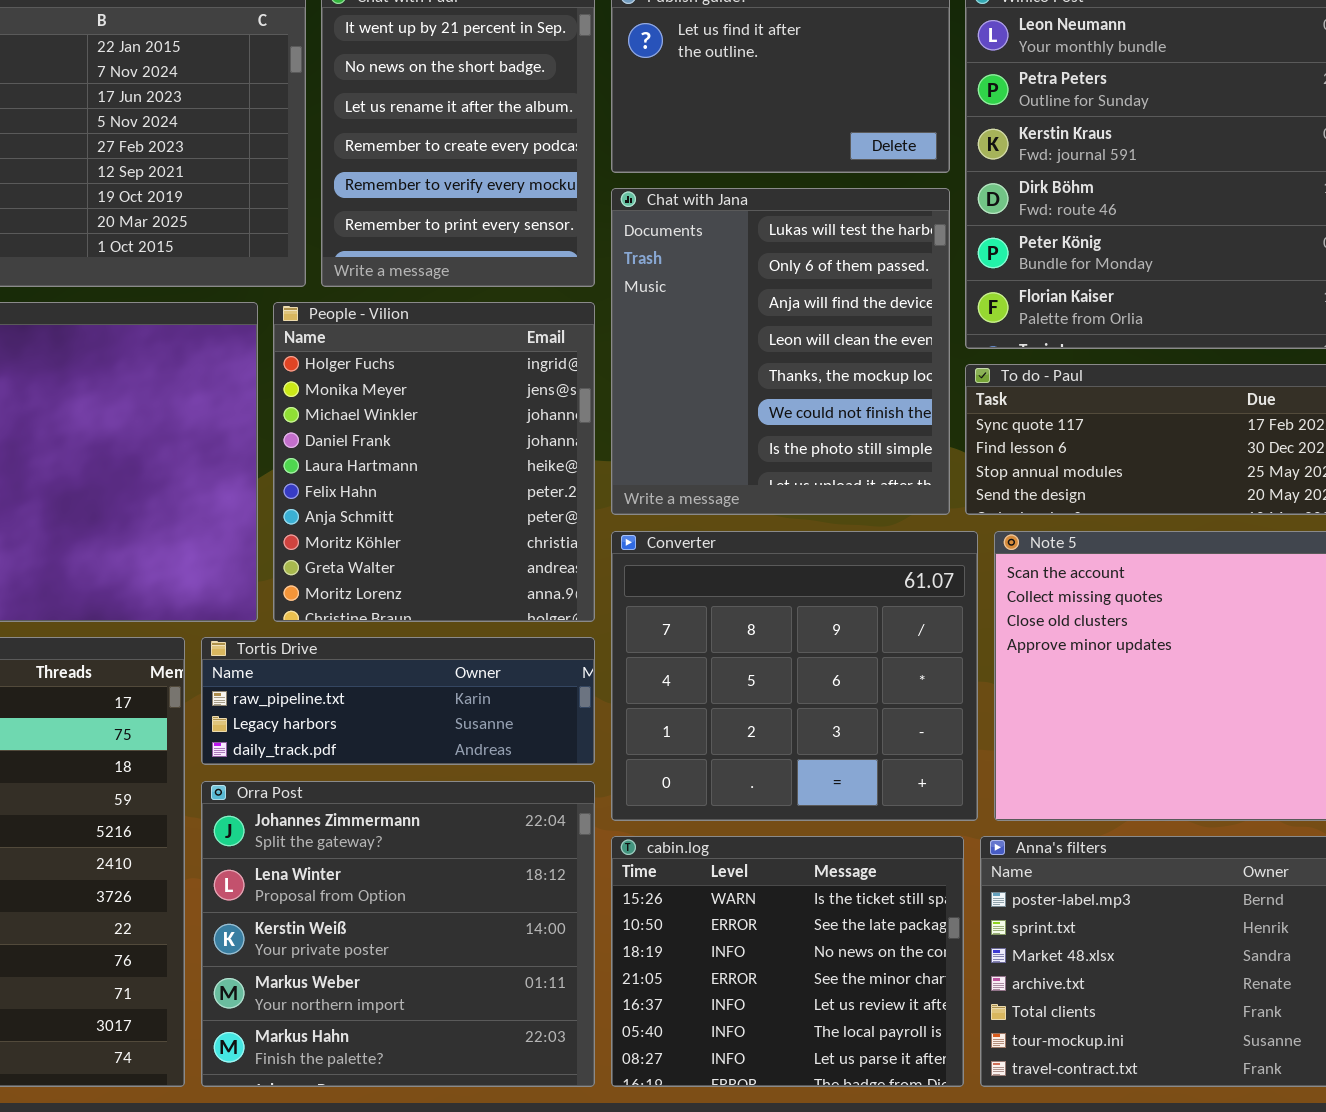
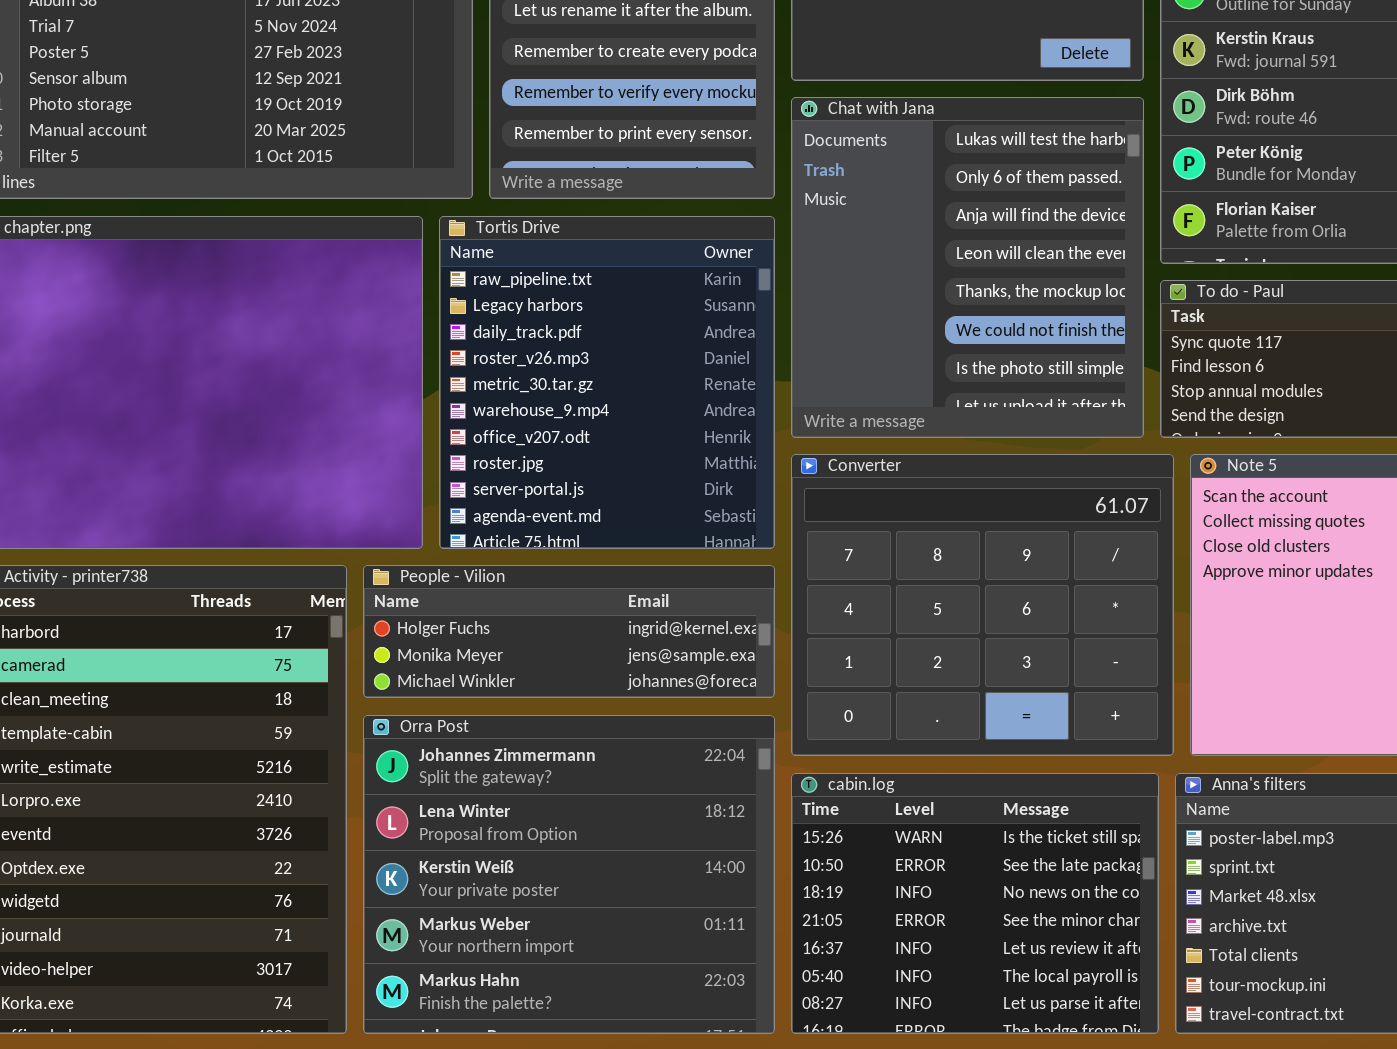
People - Vilion: [273,302,595,622] -> [363,565,775,698], moved, resized
Tortis Drive: [201,637,595,765] -> [439,216,775,549], moved, resized

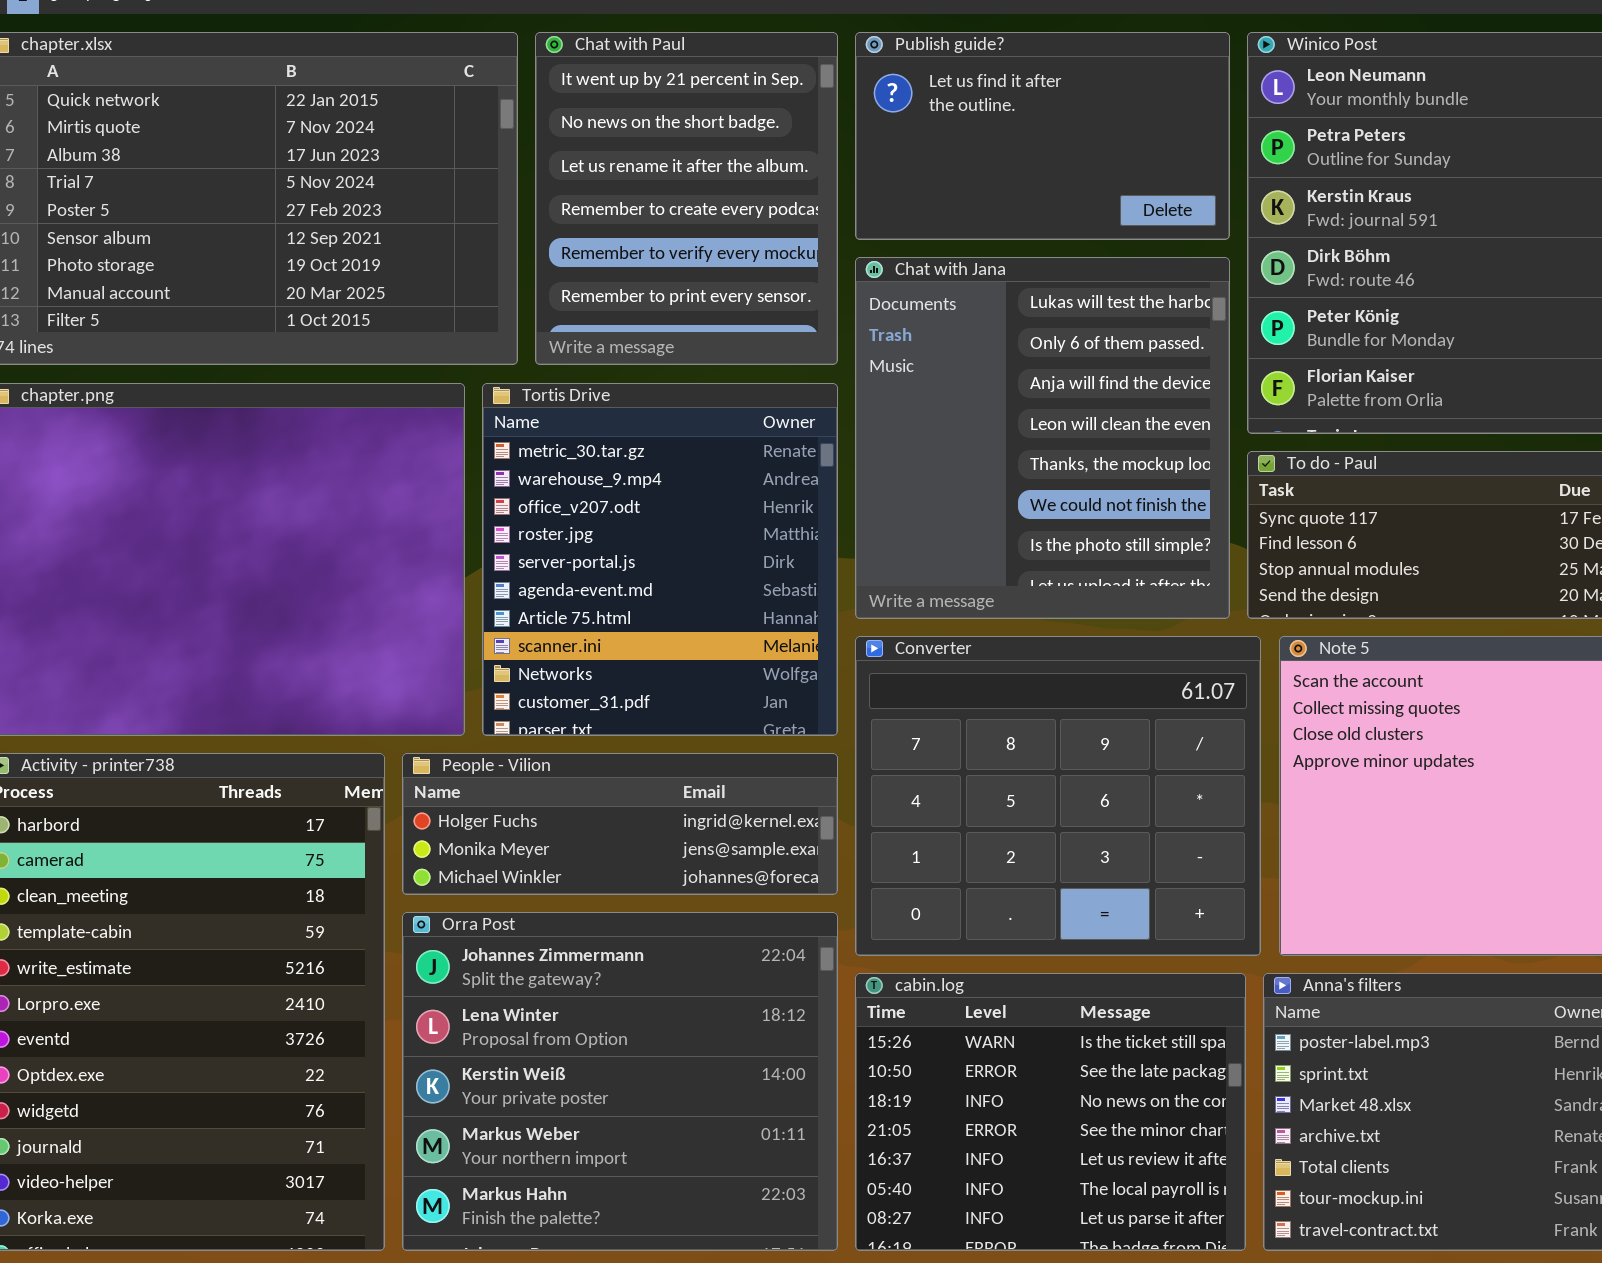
Tortis Drive: [439,216,775,549] -> [482,383,838,736], scrolled down 4 rows

